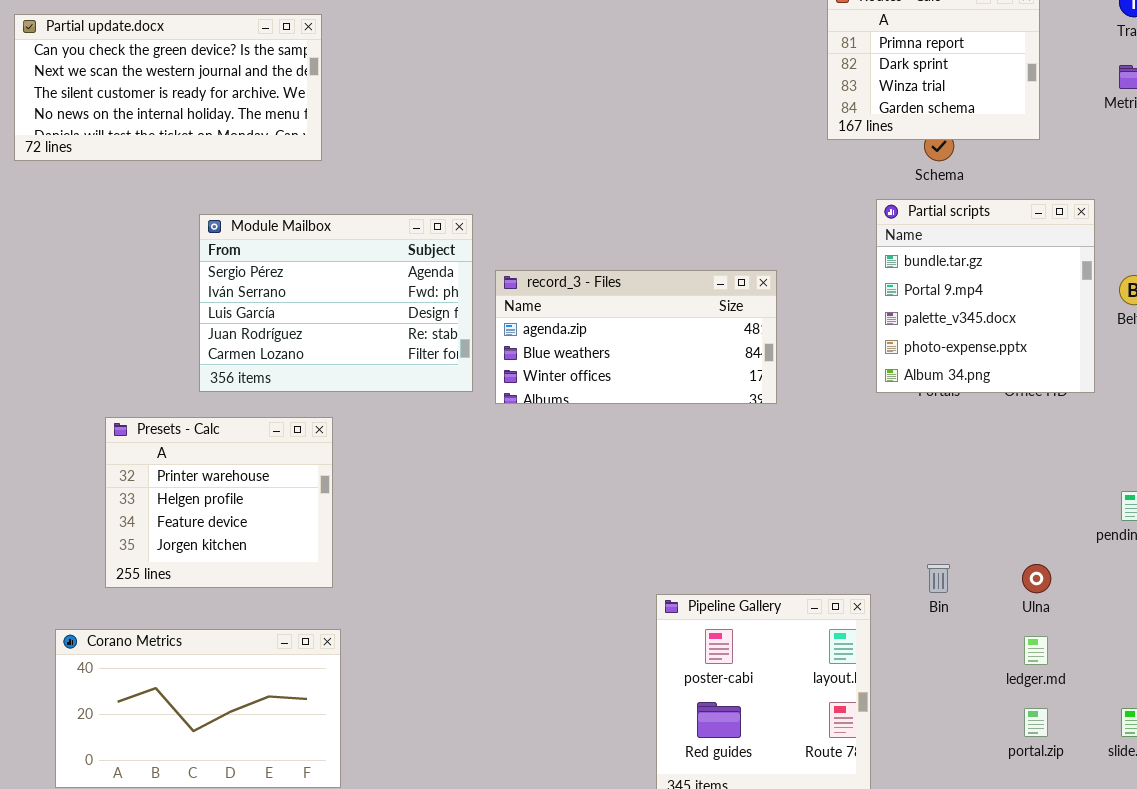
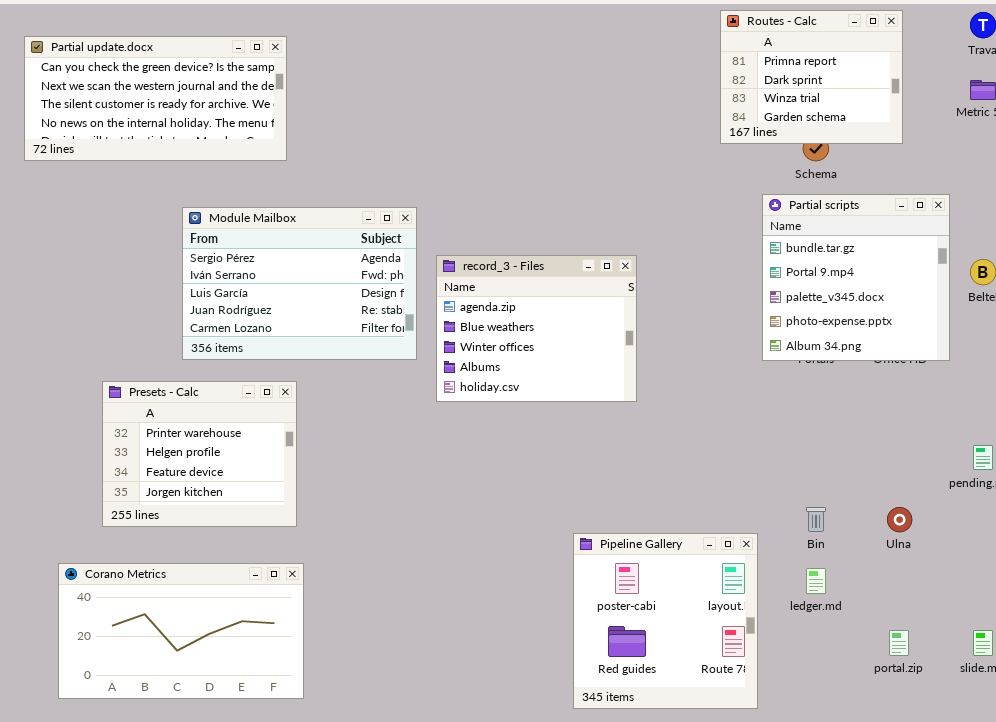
record_3 - Files: [495,270,777,404] -> [436,255,637,402], resized
ledger.md: [1024,636,1048,665] -> [806,568,826,594], moved

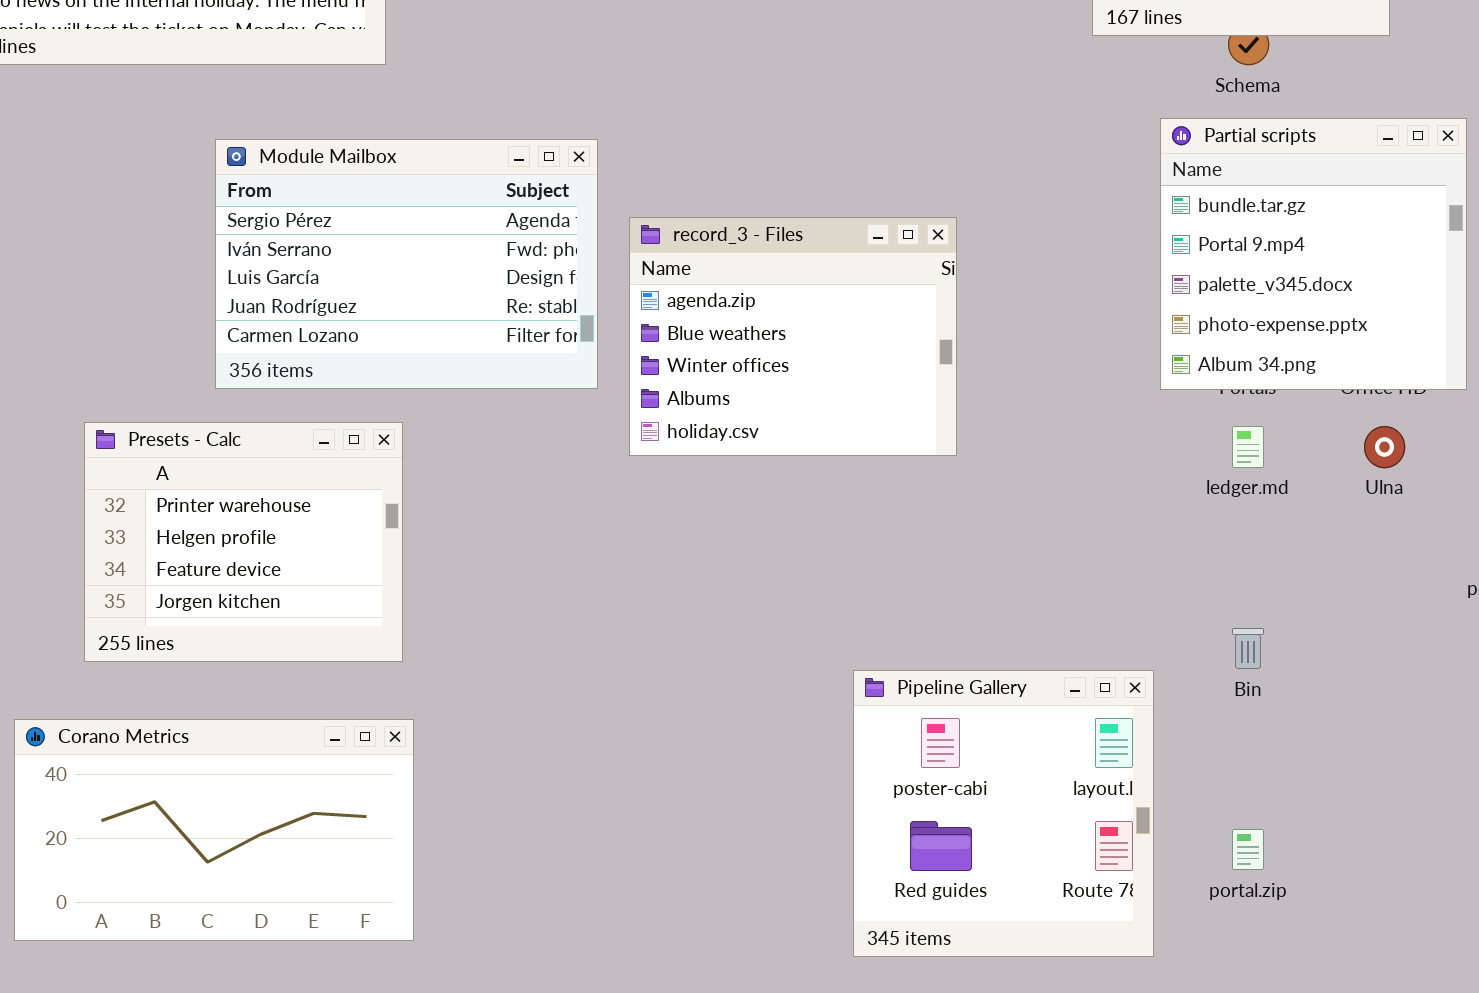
Ulna: [887,507,912,532] -> [1364,426,1405,468], moved
ledger.md: [806,568,826,594] -> [1232,426,1264,468], moved
portal.zip: [889,630,909,656] -> [1232,829,1264,870], moved

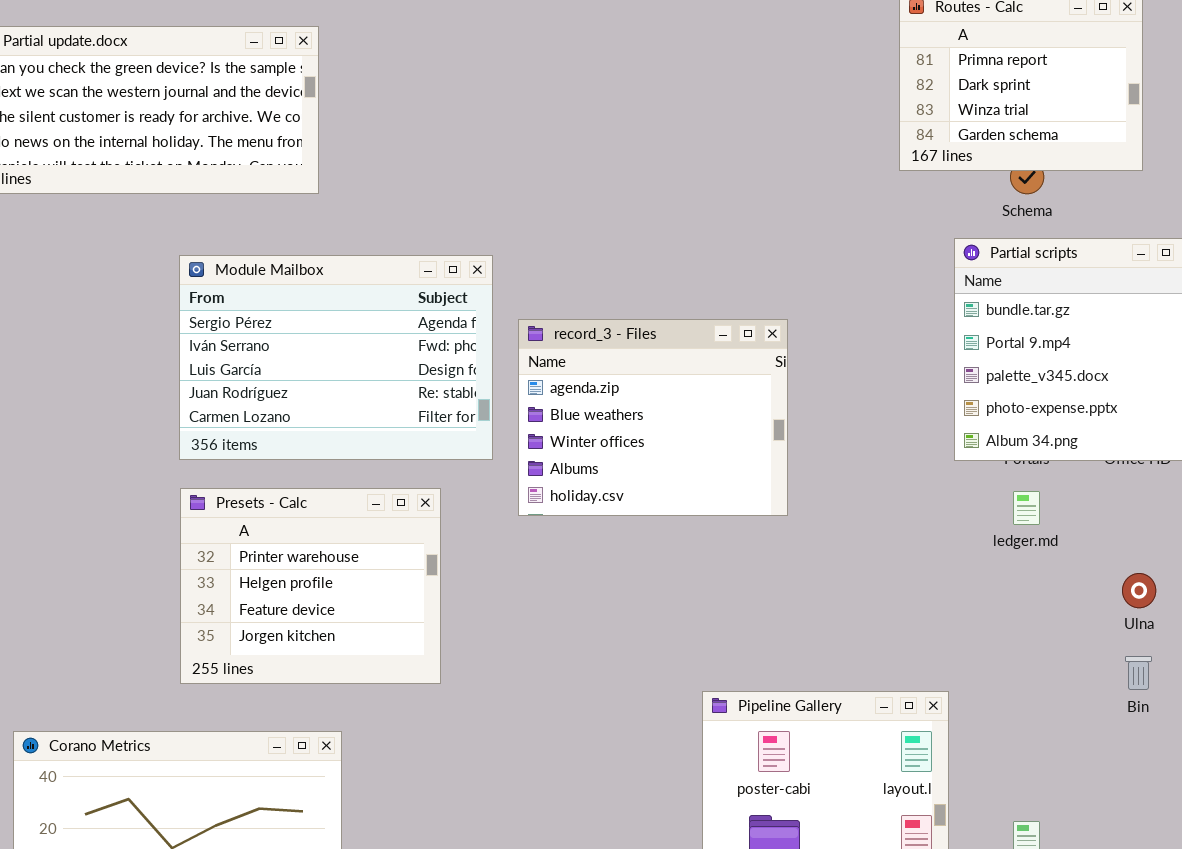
Presets - Calc: [84,422,403,662] -> [180,488,441,684], moved
Ulna: [1364,426,1405,468] -> [1122,573,1156,608], moved
Bin: [1232,628,1264,669] -> [1125,656,1152,690], moved

